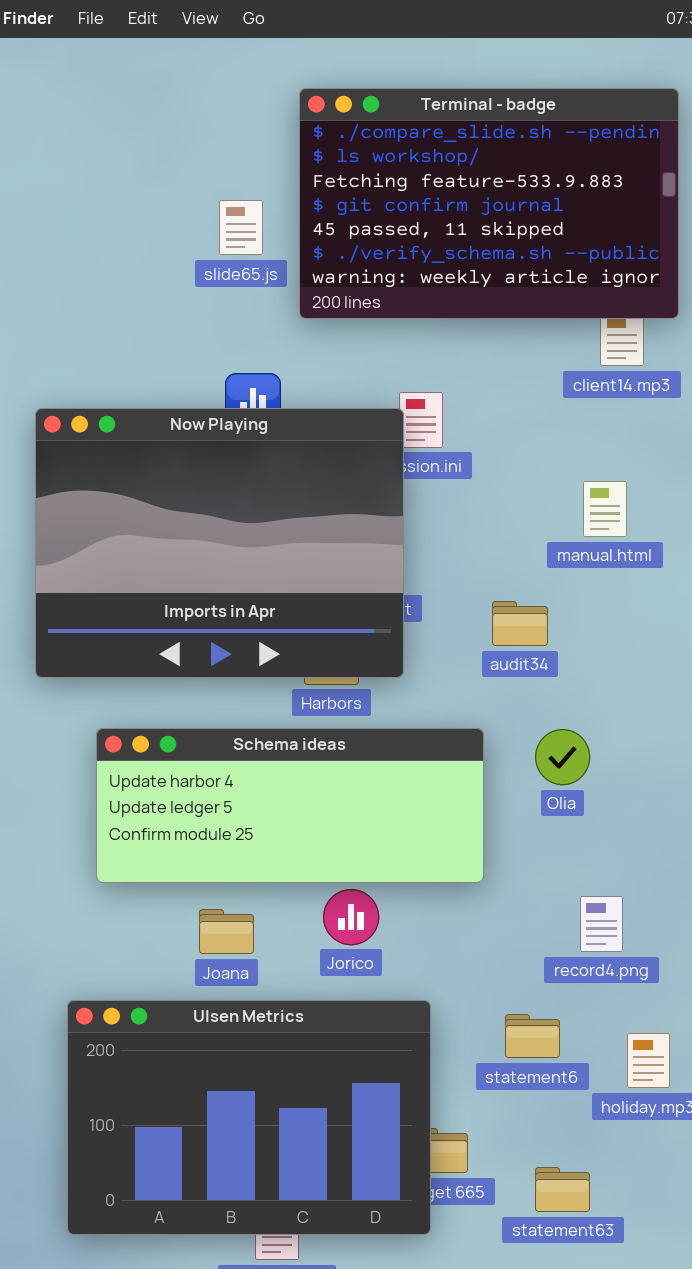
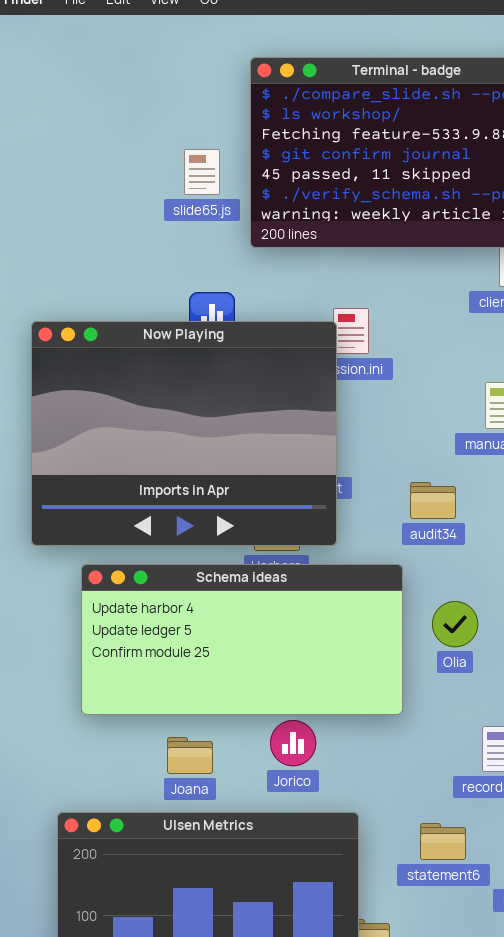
Schema ideas: [96,728,484,883] -> [81,564,403,715], resized
Olia: [535,729,590,785] -> [432,601,478,647], moved

